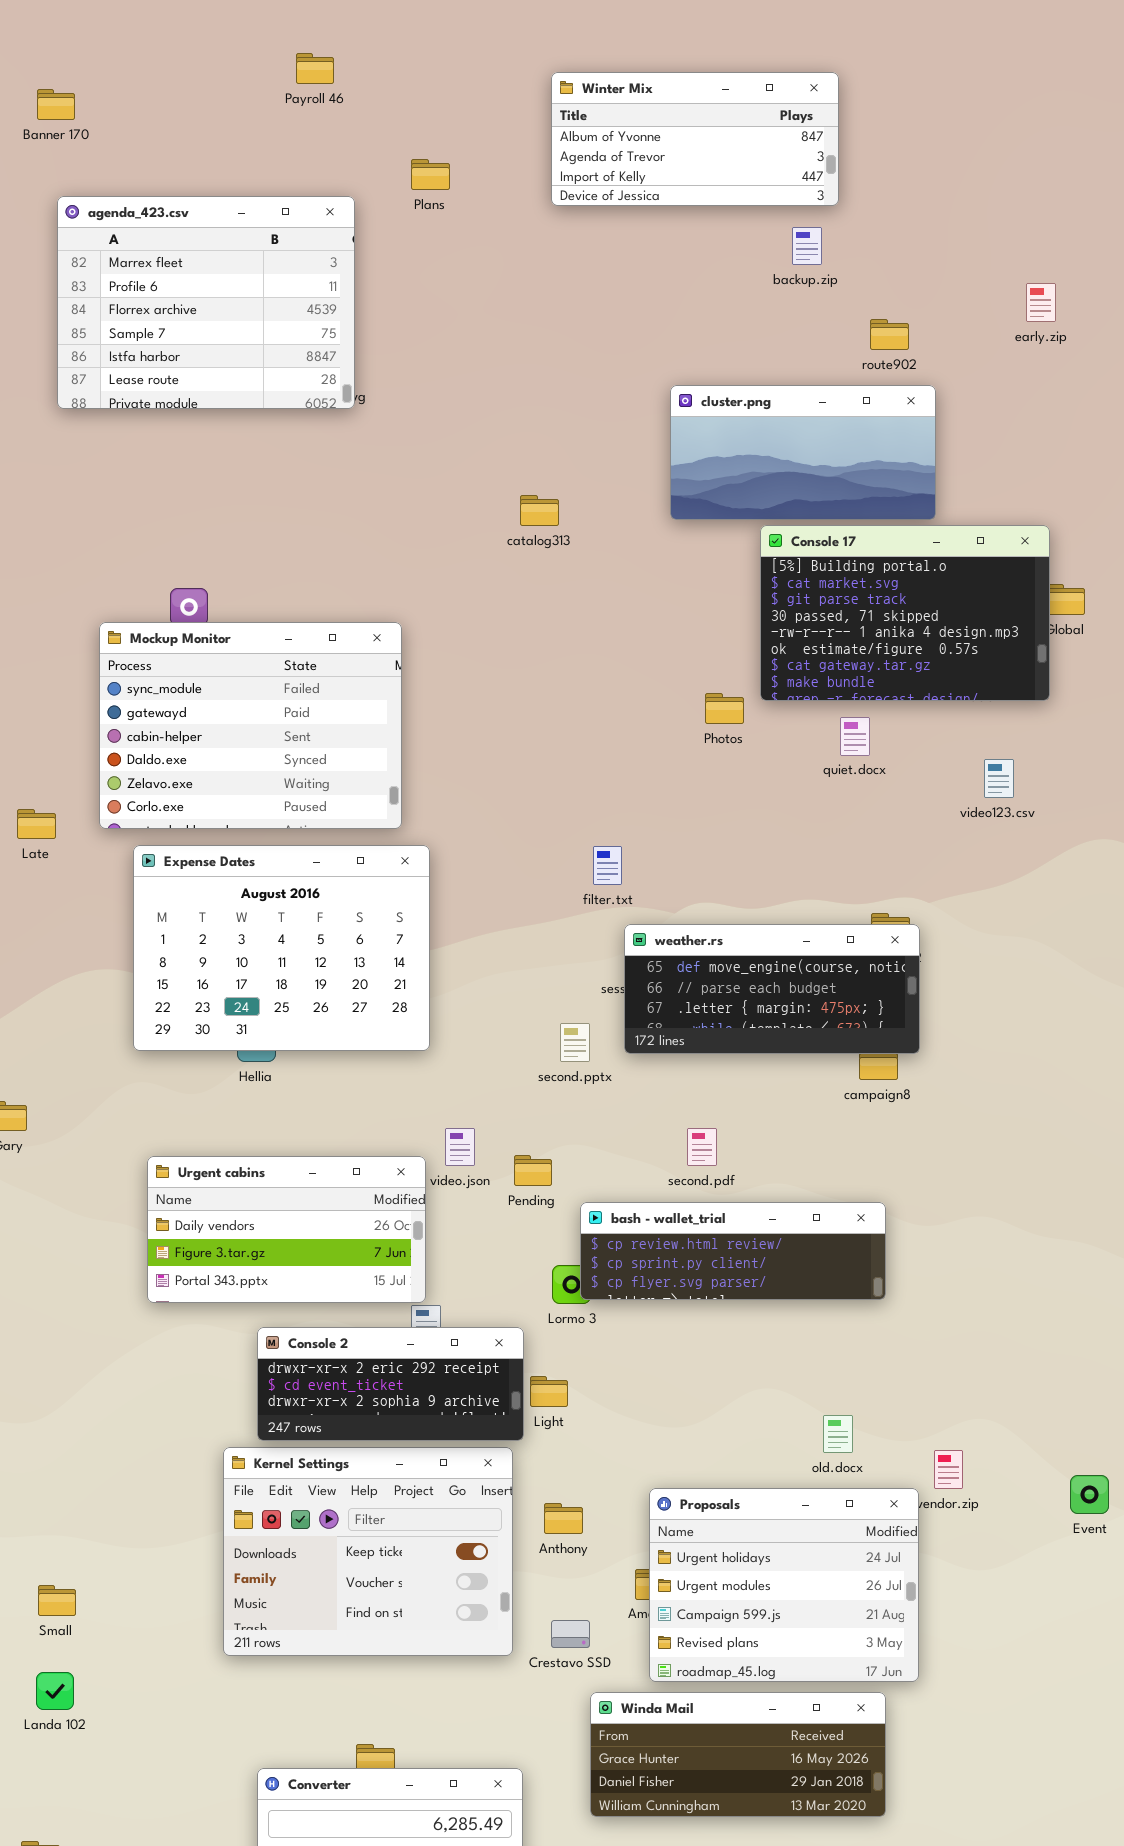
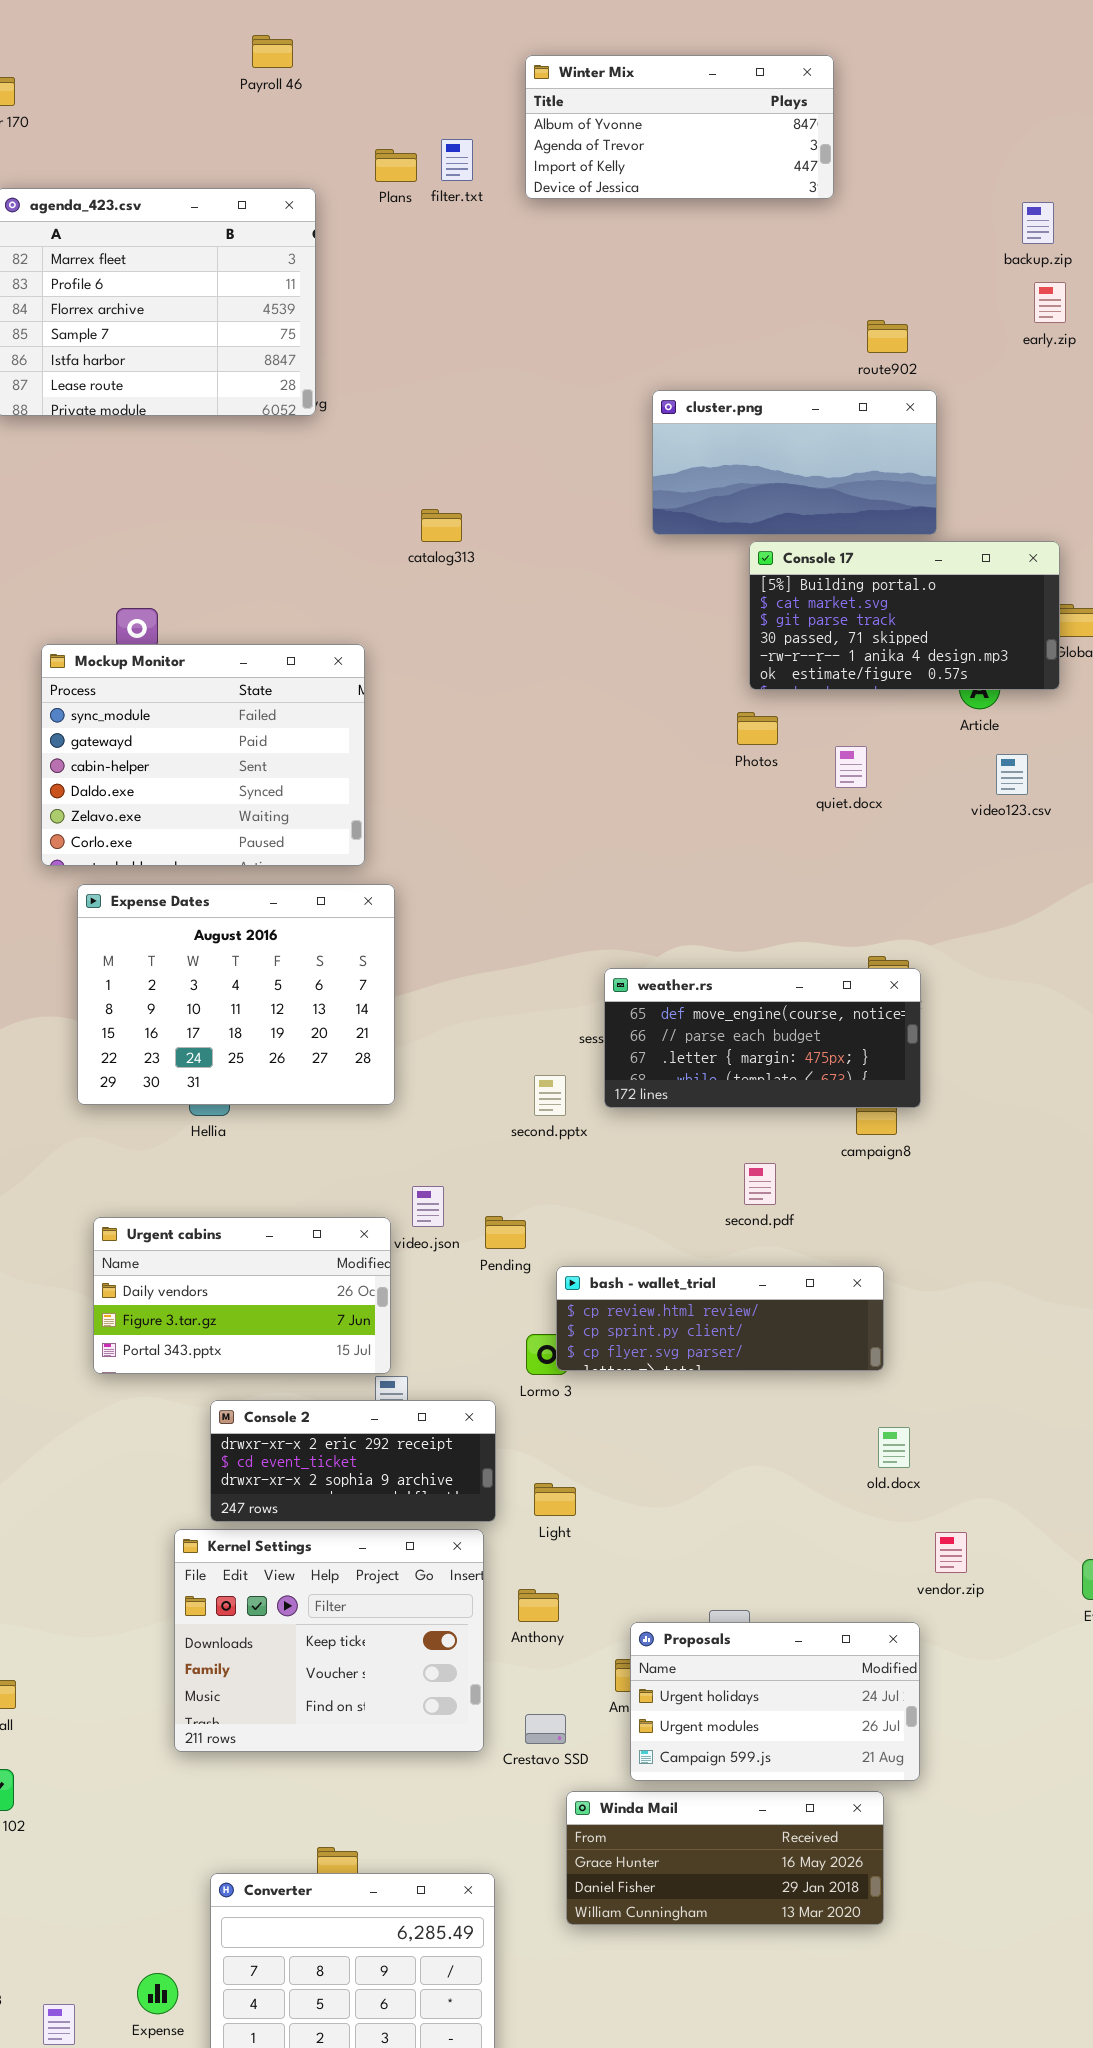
backup.zip: [792,227,822,265] -> [1022,202,1054,244], moved
catalog313: [520,495,559,526] -> [421,509,462,542], moved
Console 17: [760,525,1050,701] -> [749,541,1060,690], resized
Photos: [705,693,744,724] -> [737,712,778,745], moved
video123.csv: [984,759,1014,798] -> [996,754,1028,795], moved
filter.txt: [593,846,622,885] -> [441,139,473,181], moved
second.pdf: [687,1128,717,1166] -> [744,1163,776,1205], moved
Light: [530,1376,568,1407] -> [534,1483,576,1516], moved
old.docx: [823,1415,853,1453] -> [878,1427,910,1468], moved
Proposals: [649,1488,919,1682] -> [630,1622,920,1781], resized

